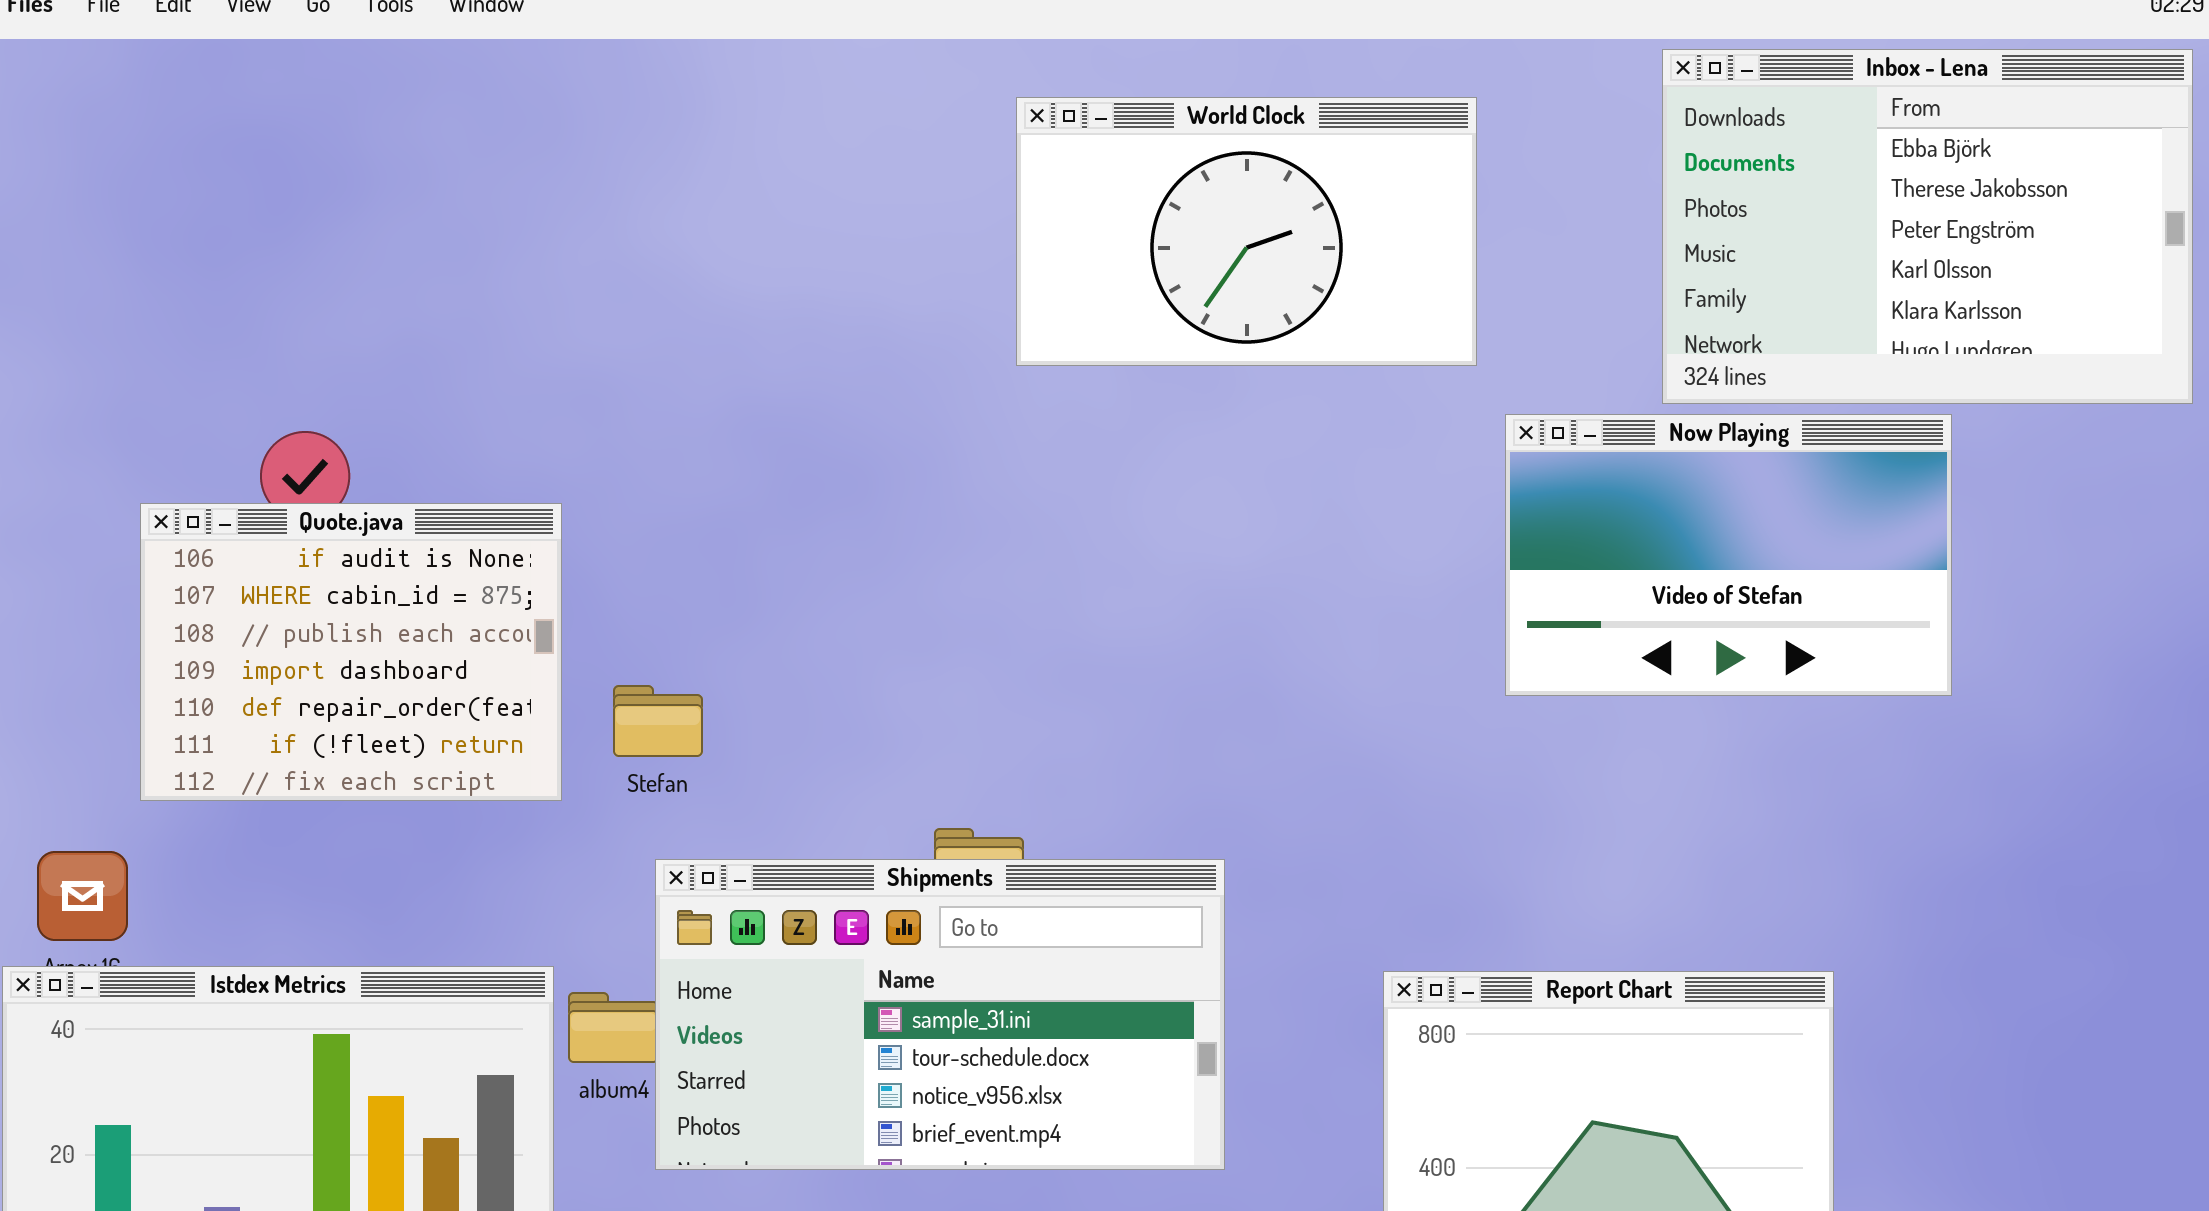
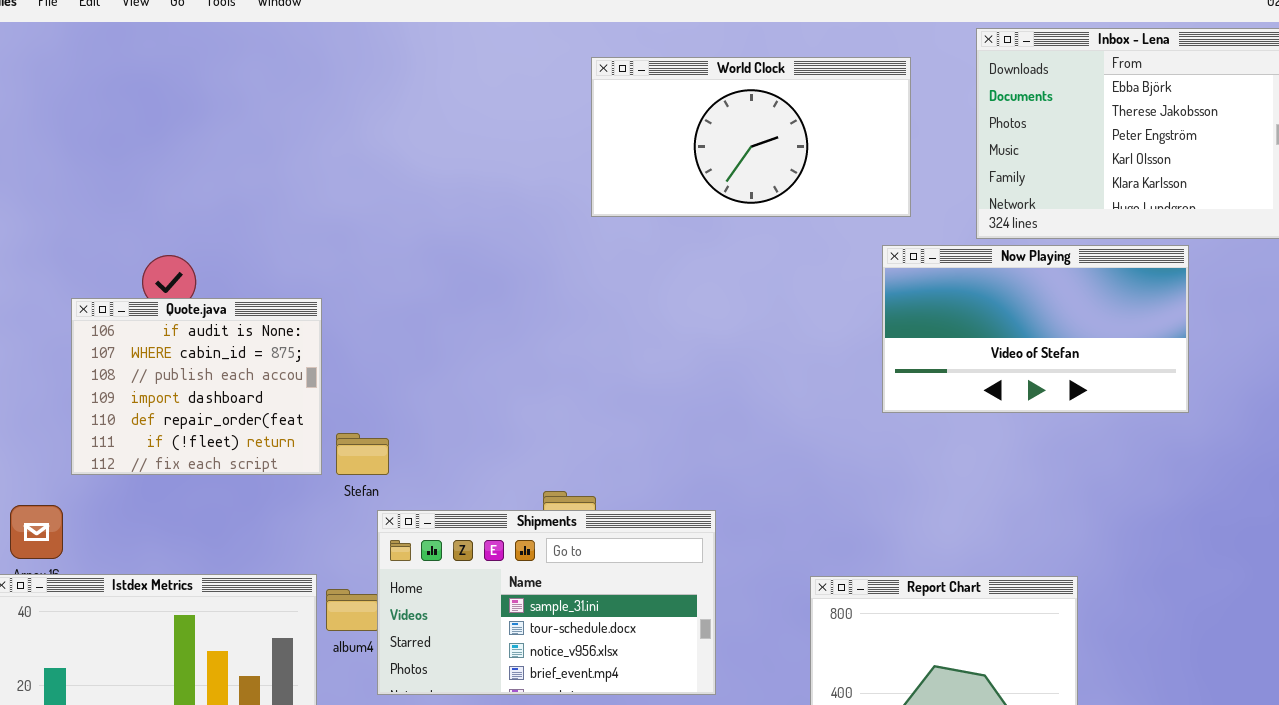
World Clock: [1016,97,1477,366] -> [591,57,911,217], resized
Now Playing: [1505,414,1952,696] -> [882,245,1189,413], resized
Stefan: [613,685,703,757] -> [336,433,389,475], moved

